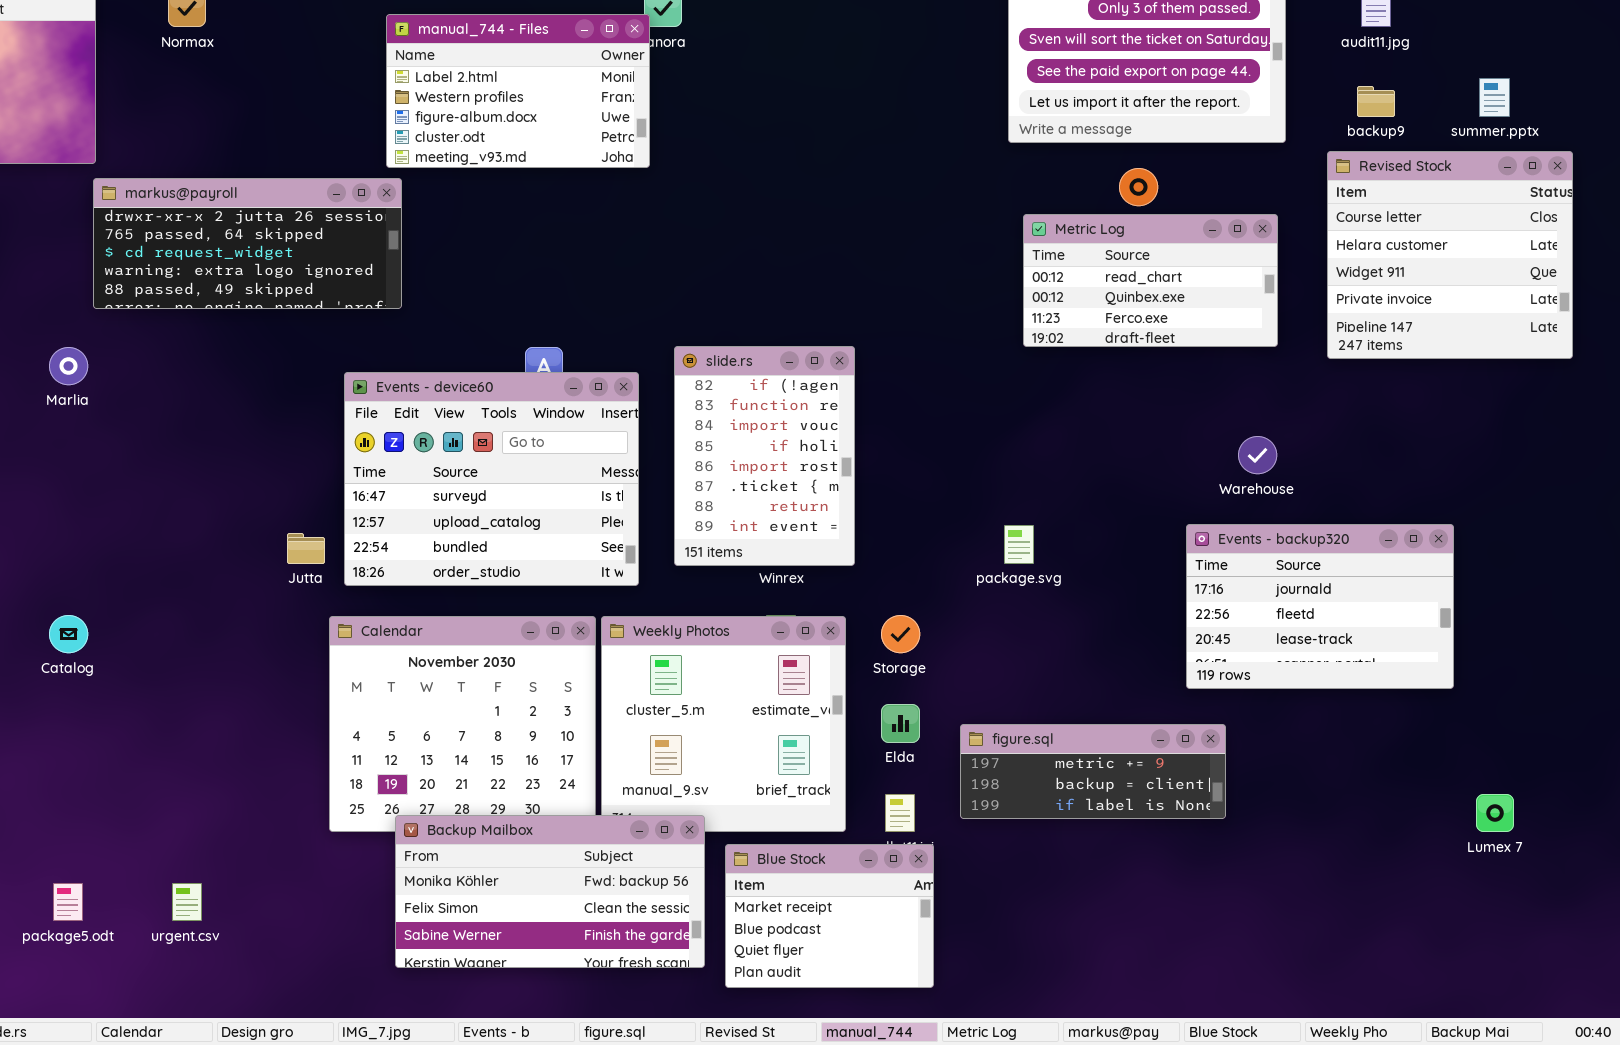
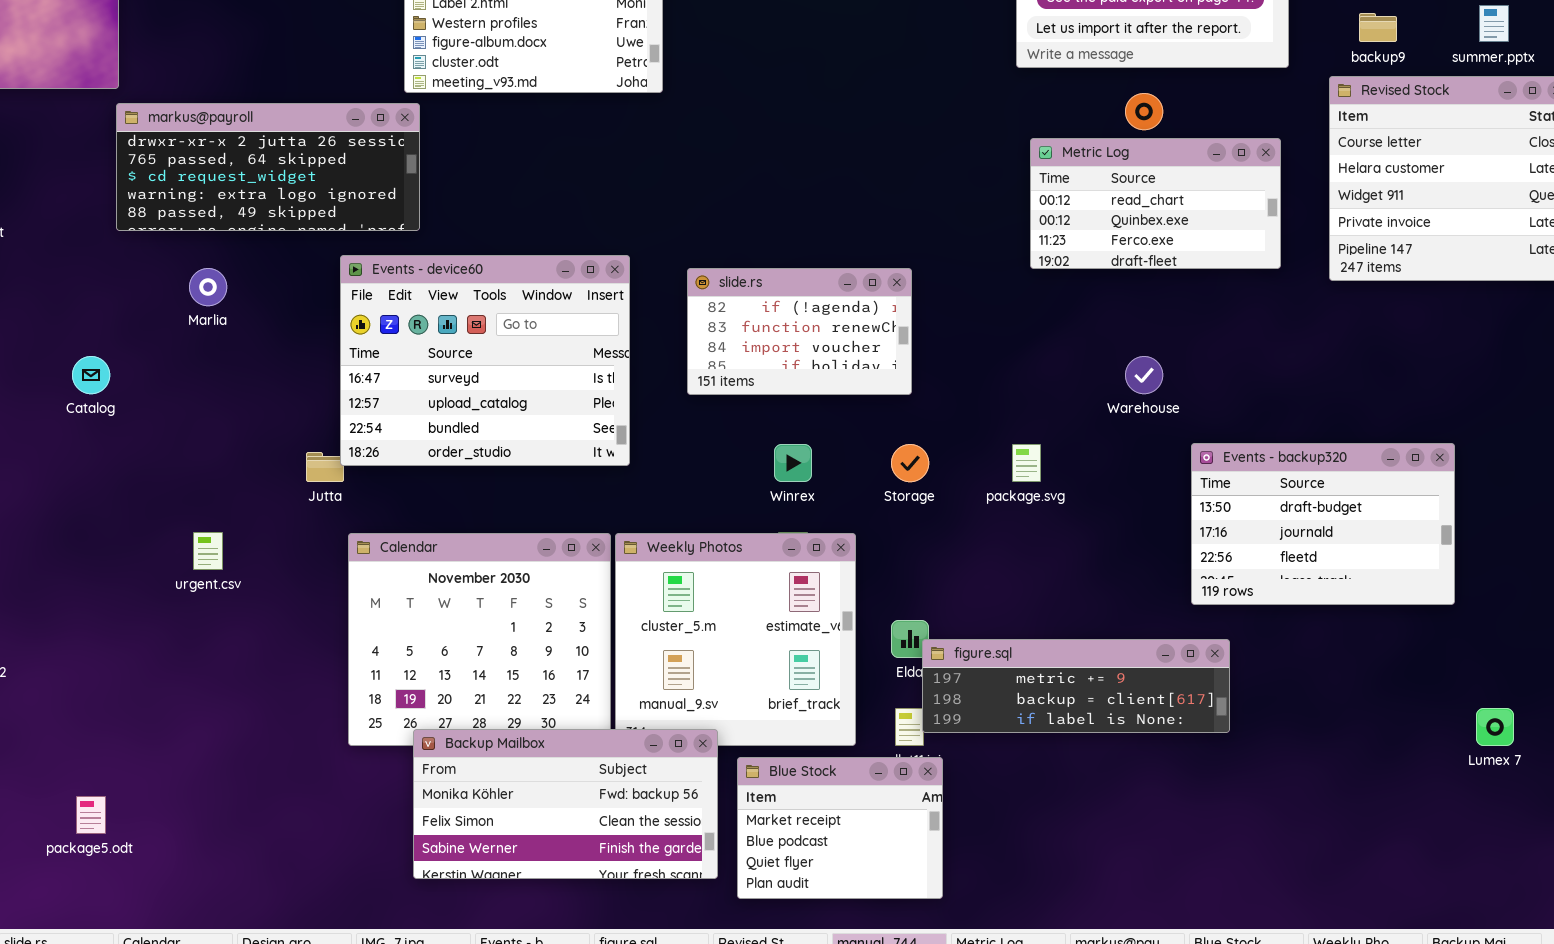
slide.rs: [674,346,855,566] -> [687,268,912,395], resized
Marlia: [49,347,88,385] -> [189,268,227,306], moved
Events - device60: [344,372,639,586] -> [340,255,630,466], moved
Warehouse: [1238,436,1277,474] -> [1125,356,1163,394], moved
Events - backup320: [1186,524,1454,689] -> [1191,443,1455,605], scrolled up 1 row
Catalog: [49,615,88,653] -> [72,356,110,394], moved
Storage: [881,615,920,653] -> [891,444,929,482], moved
figure.sql: [960,724,1226,819] -> [922,639,1230,733], resized
urgent.csv: [172,883,202,921] -> [193,532,223,570], moved

